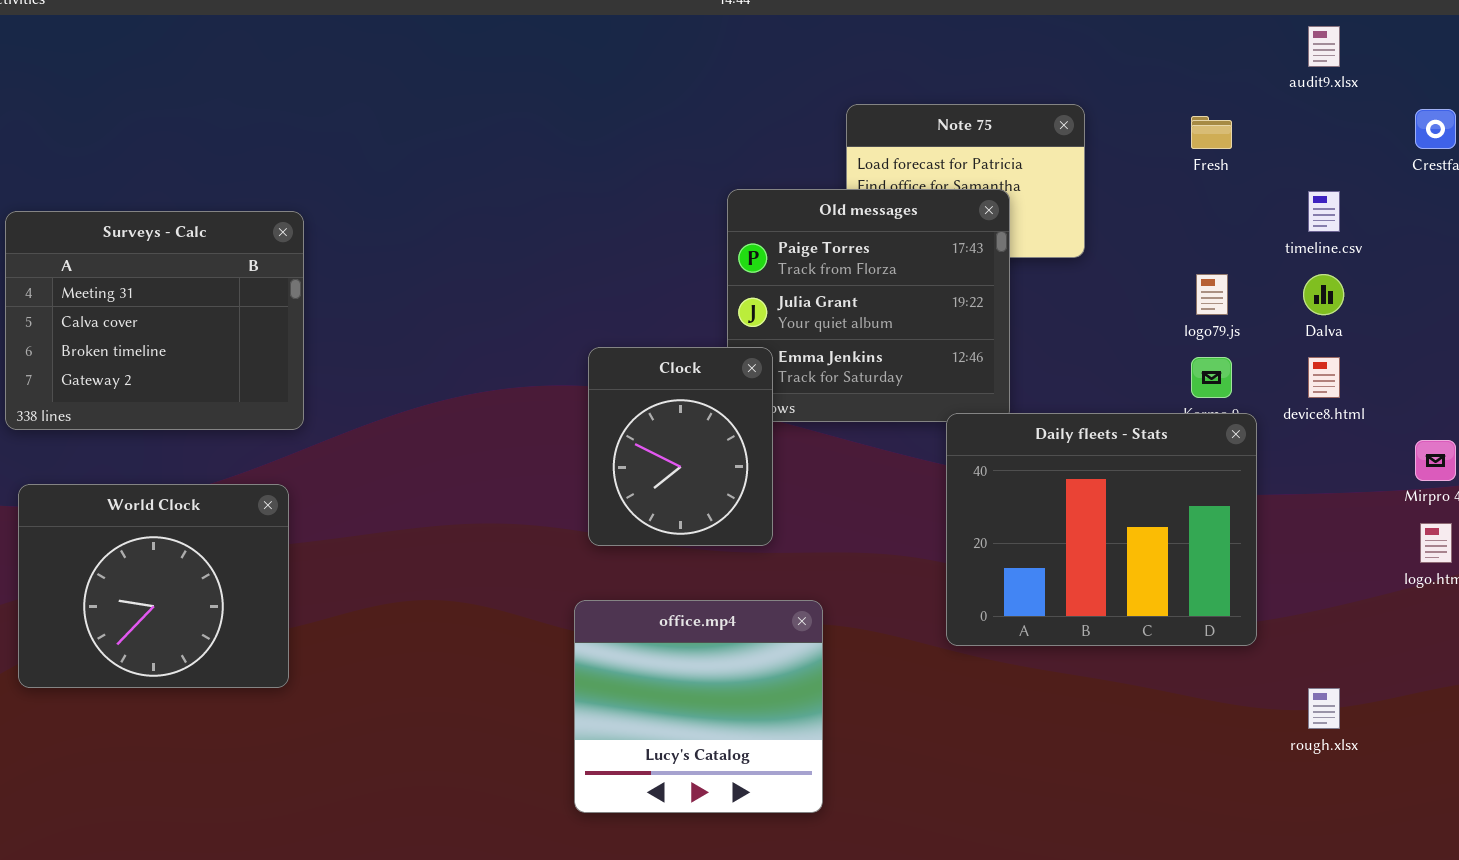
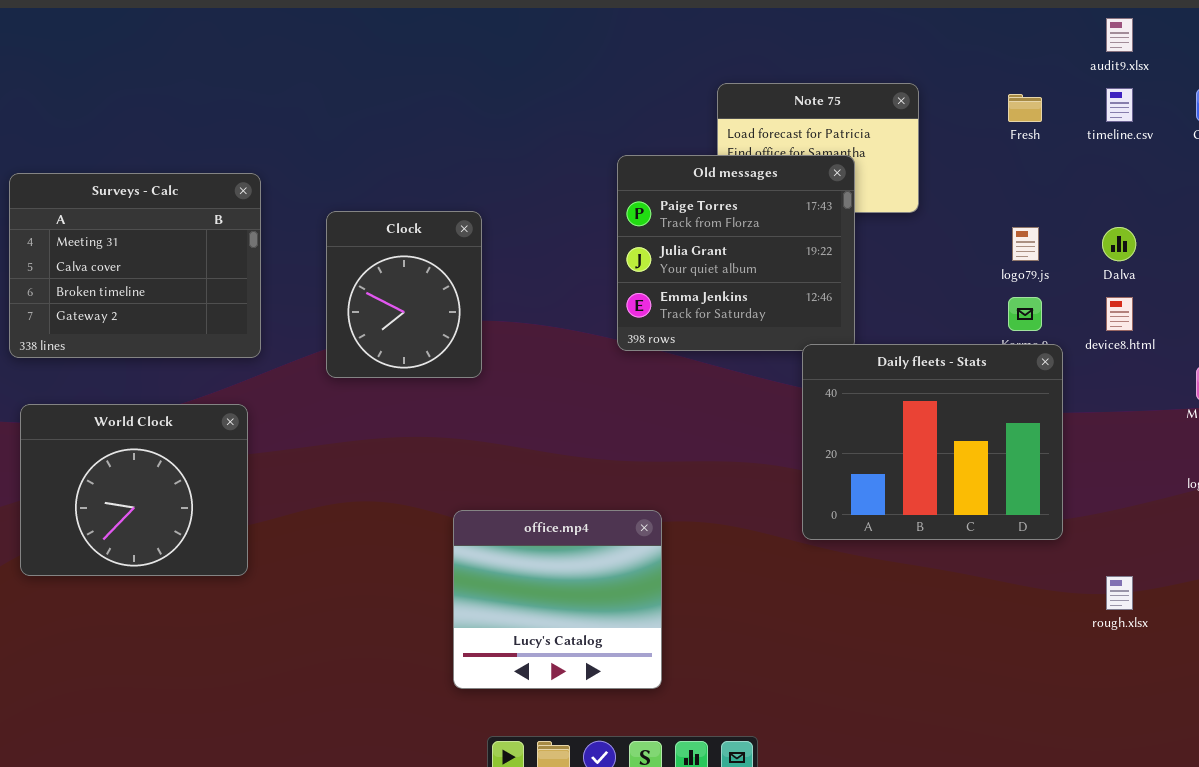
timeline.csv: [1308,191,1340,232] -> [1106,88,1133,122], moved
Clock: [588,347,773,546] -> [326,211,482,378], moved
office.mp4: [574,600,823,813] -> [453,510,662,689], moved

